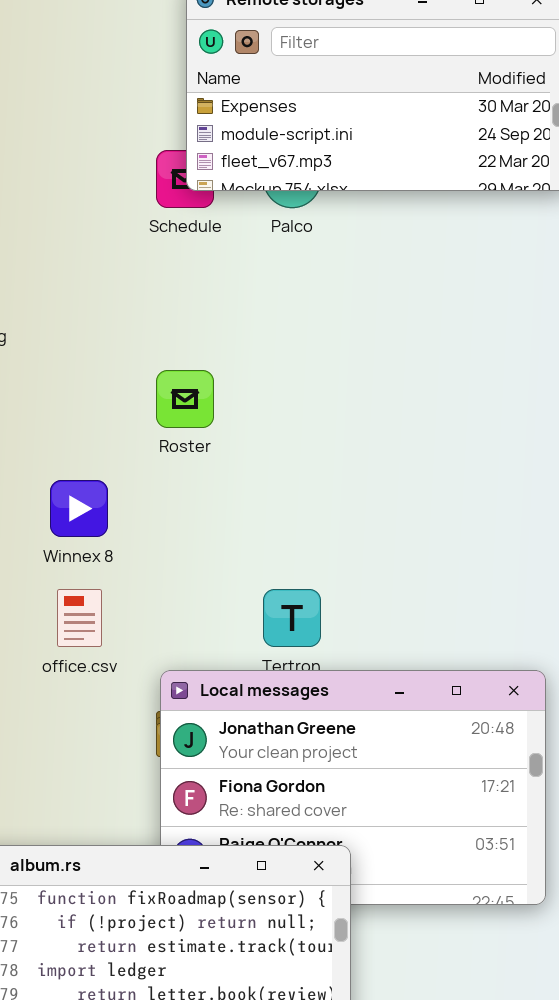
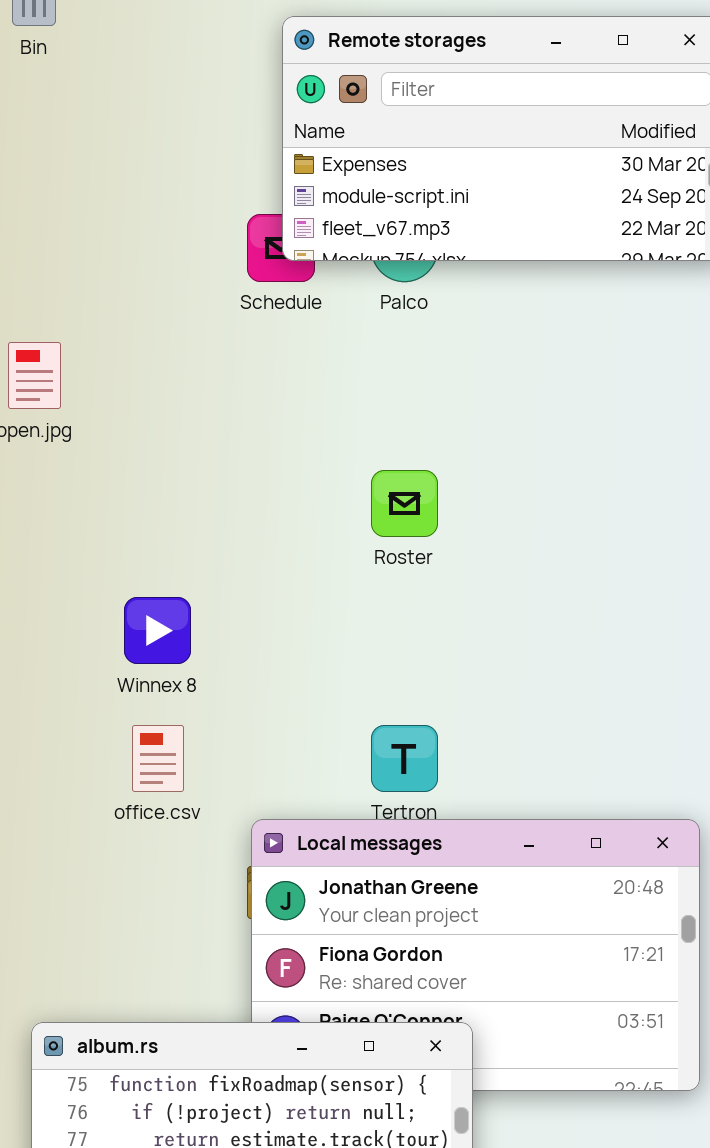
Roster: [156,370,214,428] -> [371,470,438,537], moved

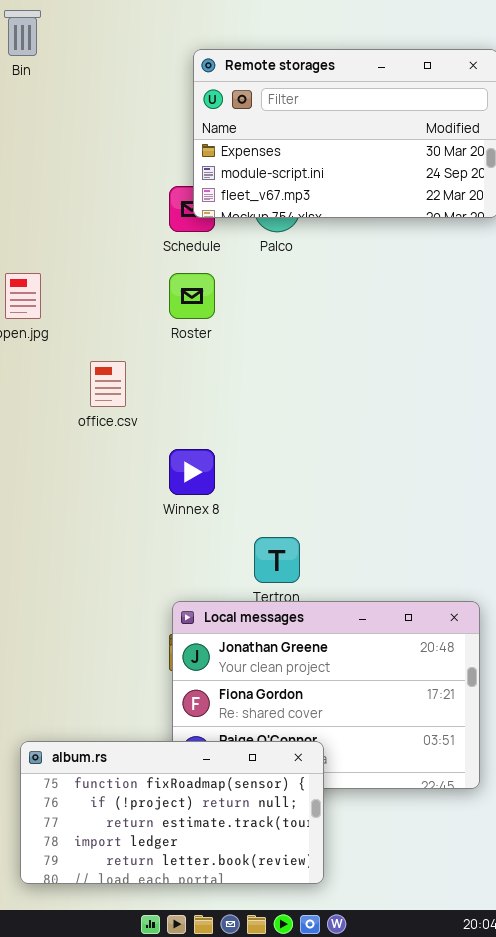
Roster: [371,470,438,537] -> [169,273,215,319], moved
Winnex 8: [124,597,191,664] -> [169,449,215,495], moved
office.csv: [132,725,184,792] -> [90,361,126,407], moved

